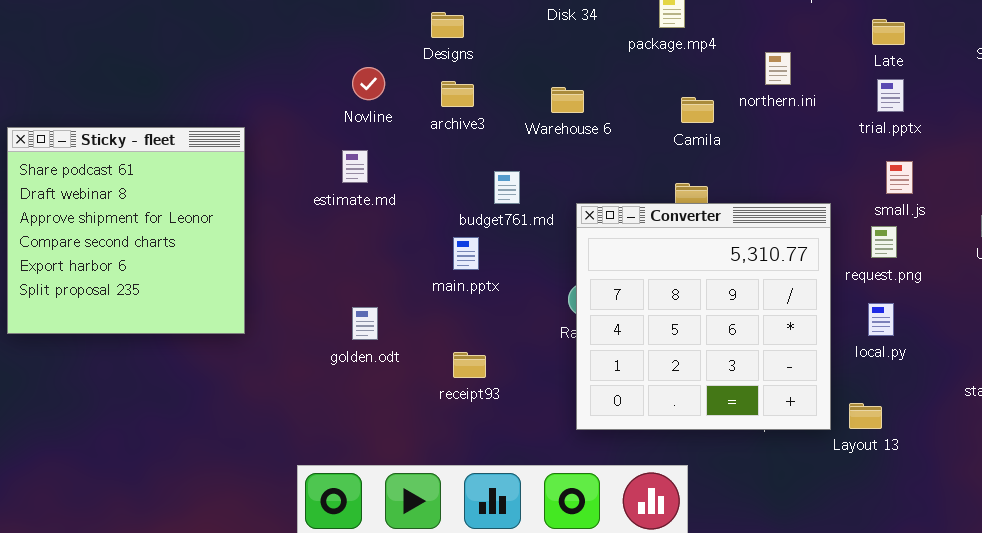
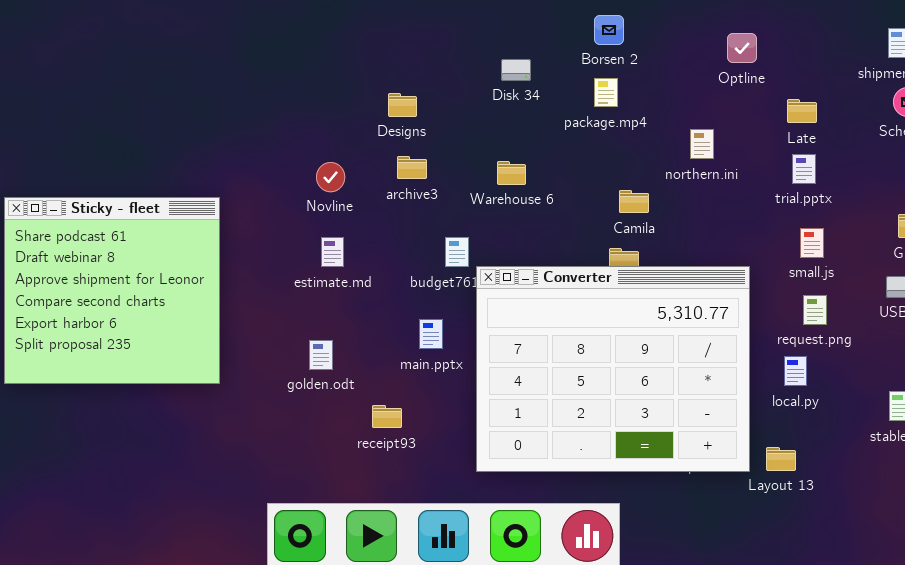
Novline: [352,67,385,100] -> [316,162,345,192], moved
Camila: [681,97,714,123] -> [619,190,649,213], moved
estimate.md: [342,150,368,183] -> [321,237,344,267], moved
Converter: [576,203,831,430] -> [476,266,750,472], resized
request.png: [871,226,897,258] -> [803,295,827,325], moved
main.pptx: [453,237,479,270] -> [419,319,443,349], moved
golden.odt: [352,307,378,340] -> [309,340,333,370], moved
receipt93: [453,352,486,378] -> [372,405,402,428], moved

